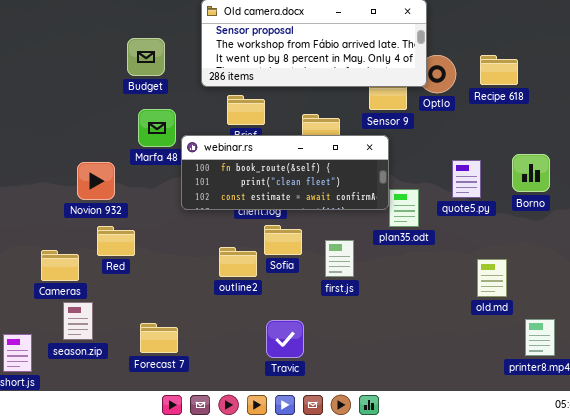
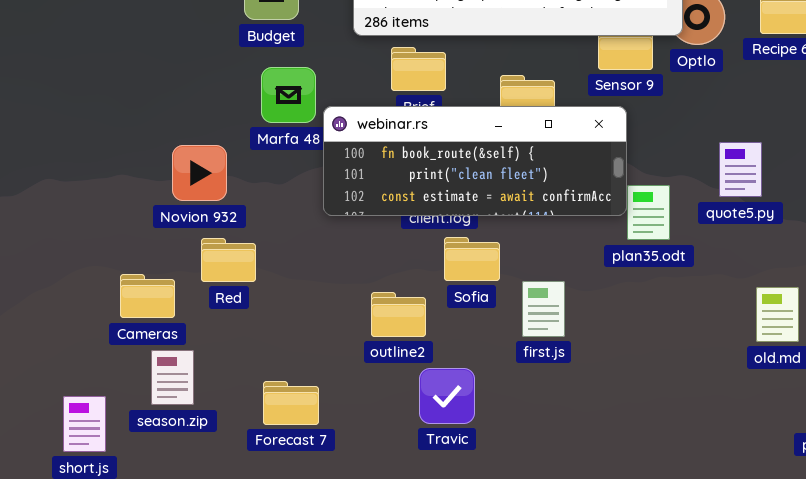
first.js: [325,240,354,277] -> [522,281,565,337], moved
outline2: [219,247,257,277] -> [371,292,426,337], moved
Travic: [266,320,304,358] -> [419,368,475,424], moved

